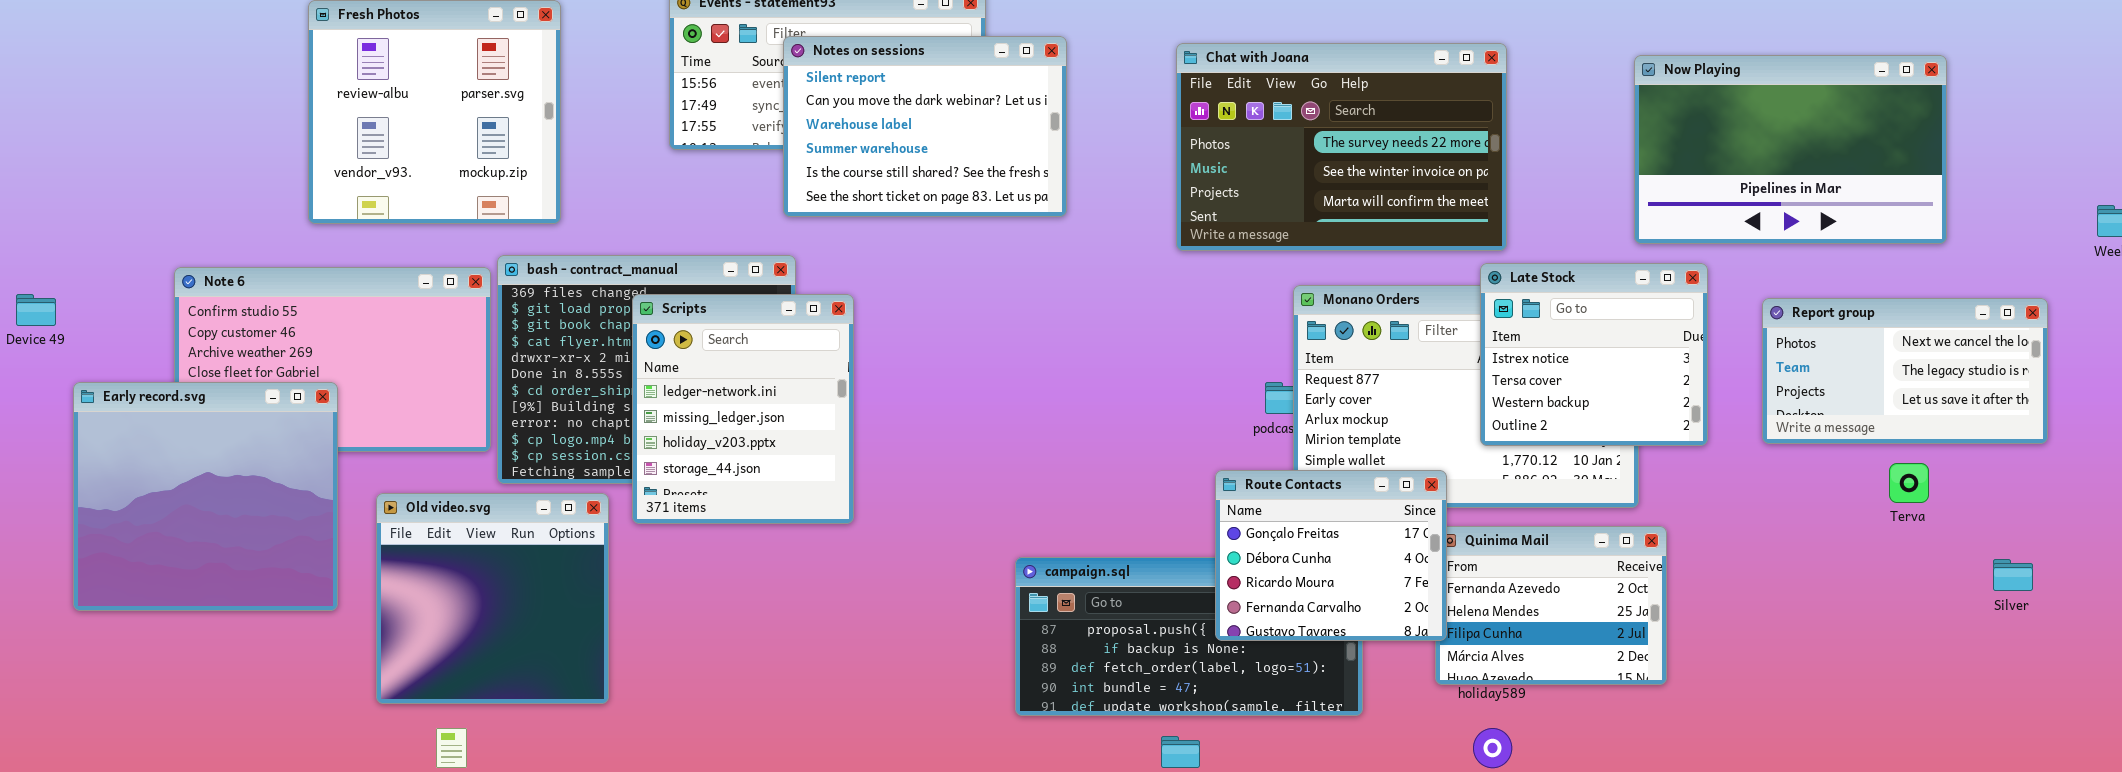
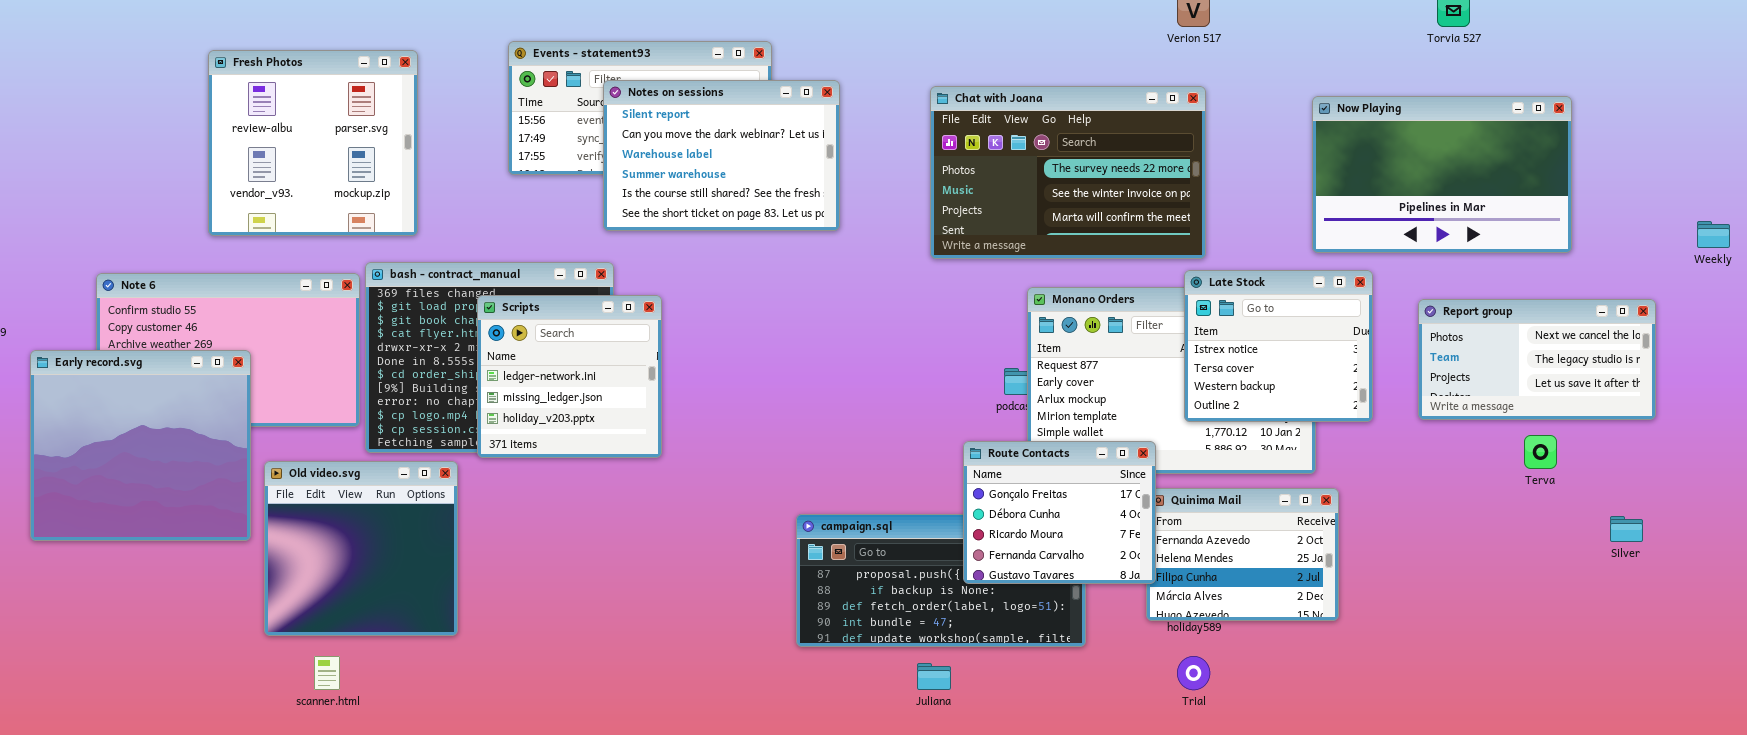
Scripts: [632,294,854,524] -> [477,295,662,458], resized
Early record.svg: [73,382,338,611] -> [30,350,251,541], moved

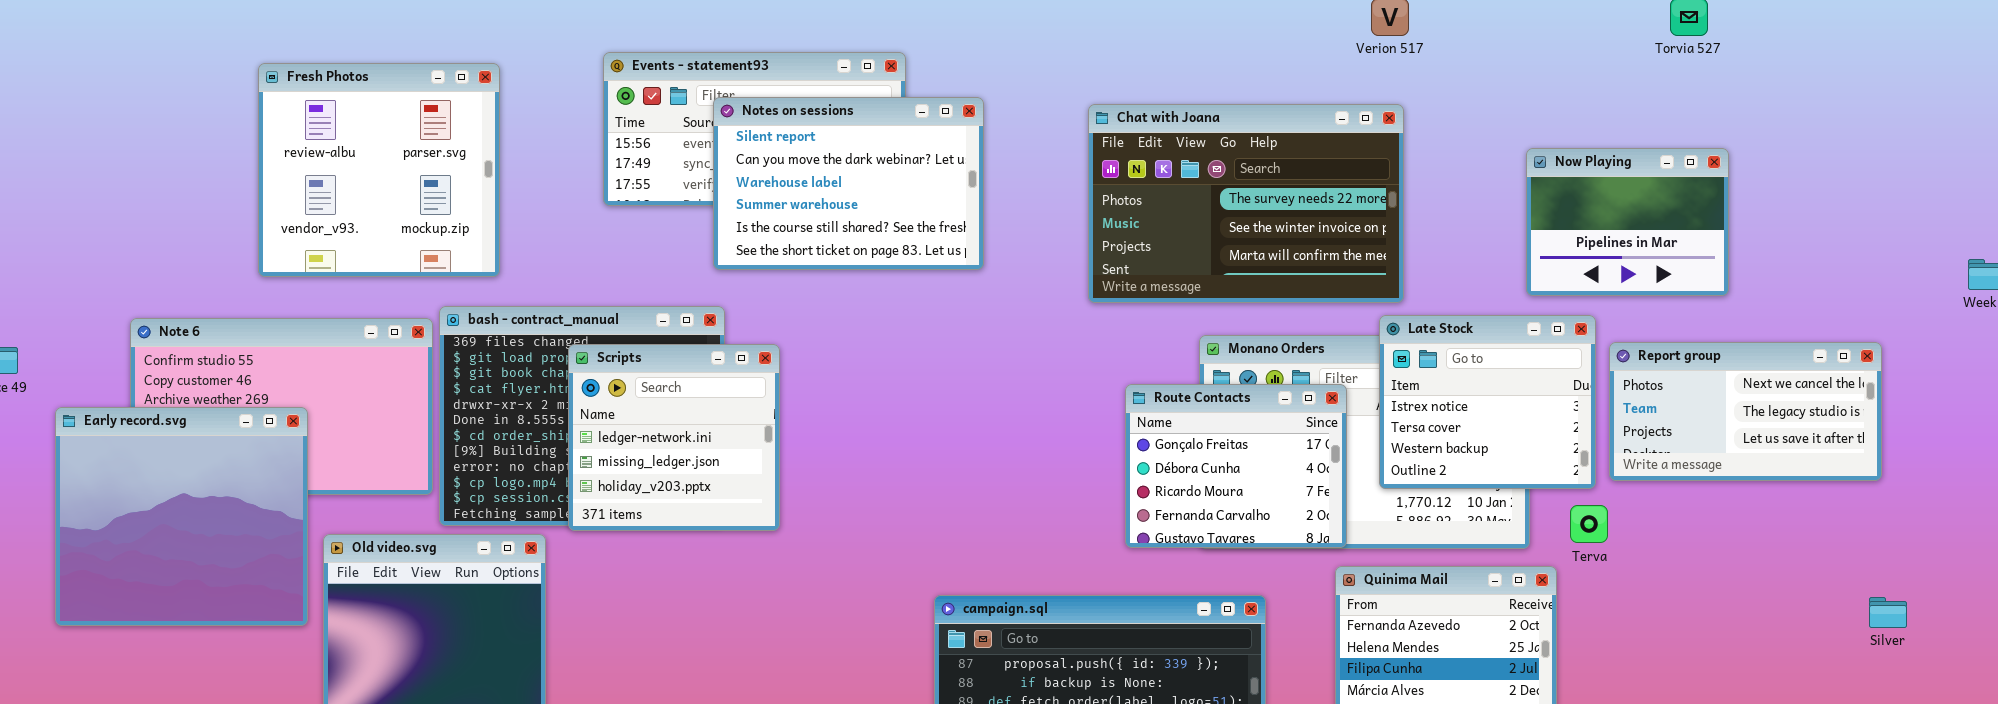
Now Playing: [1312,96,1572,253] -> [1526,148,1729,296], resized
Report group: [1418,299,1656,420] -> [1609,342,1882,481], moved
Terva: [1524,435,1557,469] -> [1570,505,1608,543], moved
Route Contacts: [963,441,1156,584] -> [1125,384,1347,548], moved

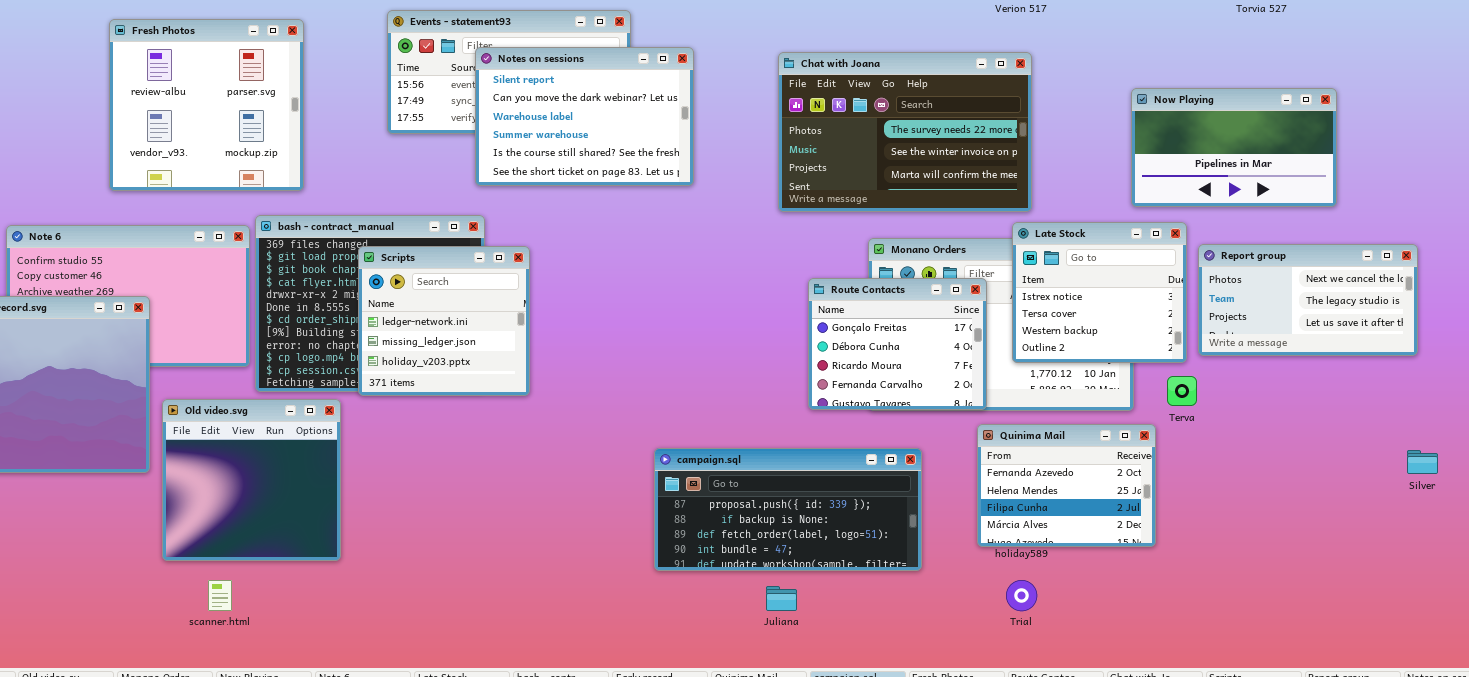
Now Playing: [1526,148,1729,296] -> [1131,88,1337,207], resized

